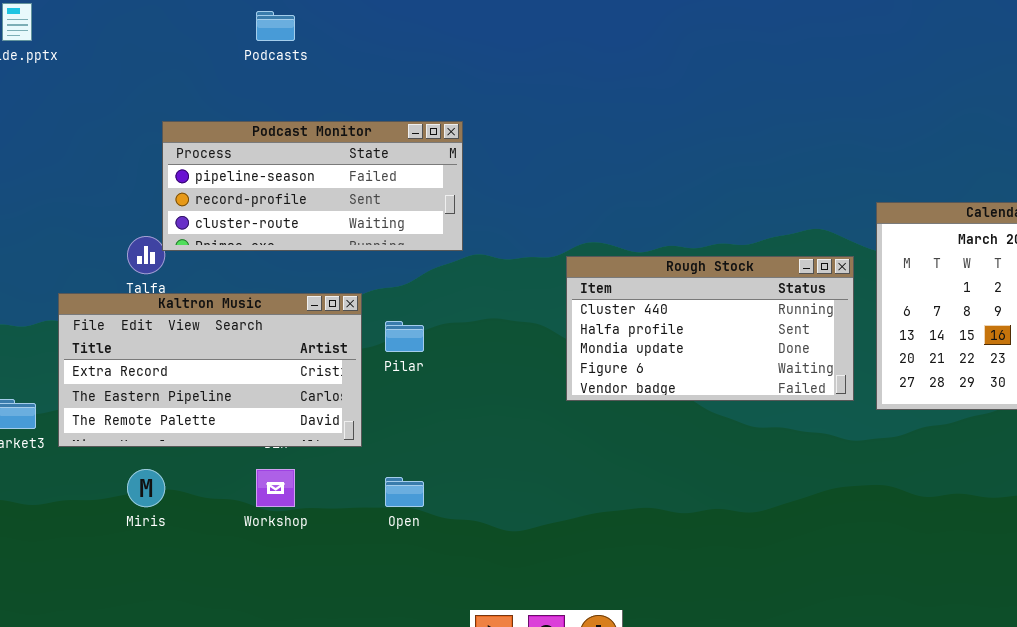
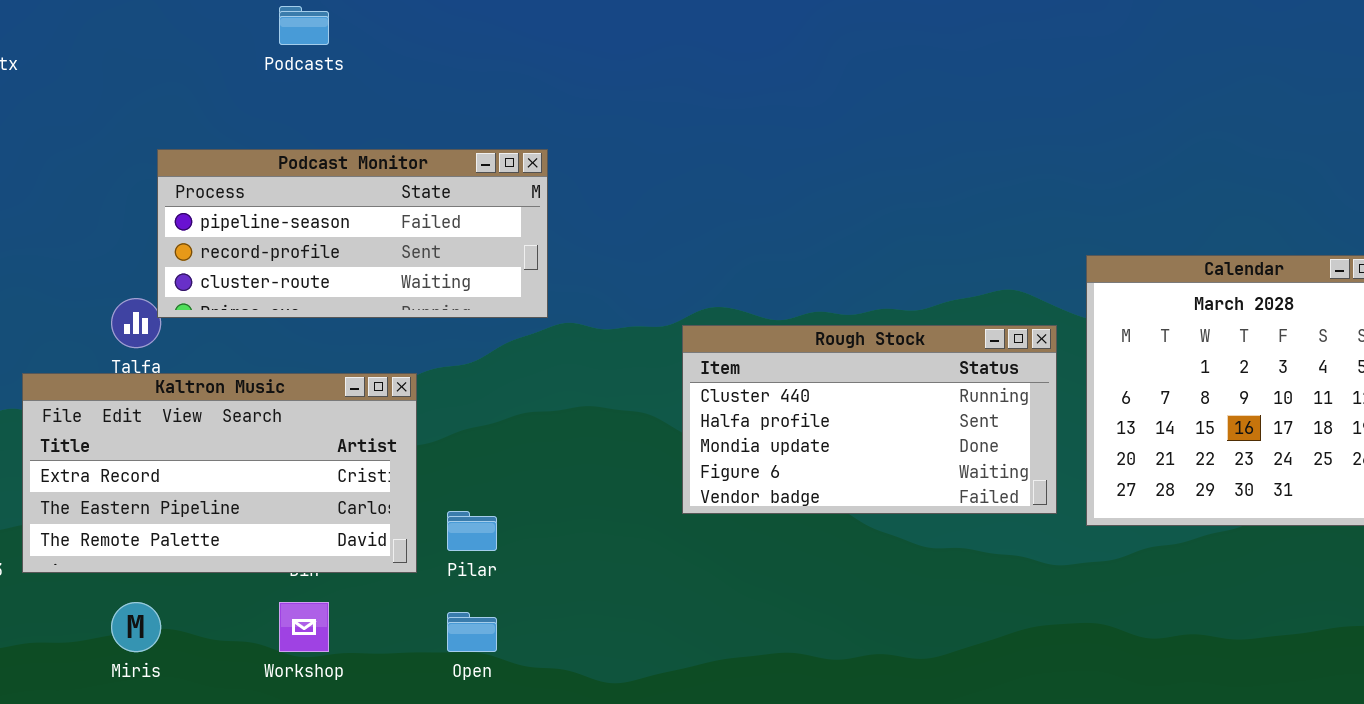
Pilar: [385,321,424,352] -> [447,511,497,551], moved

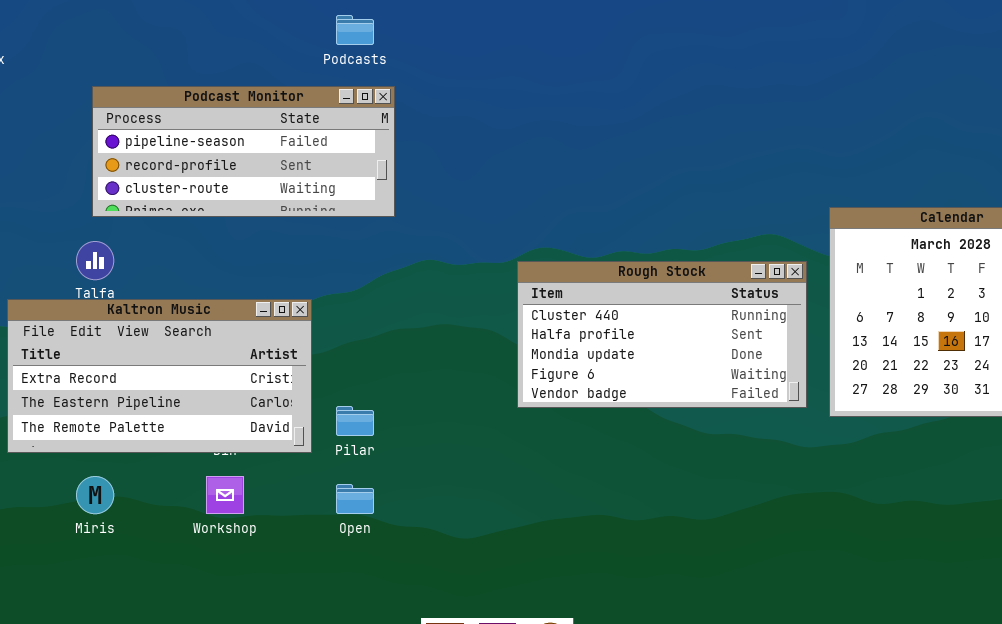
Podcasts: [279,6,329,45] -> [336,15,374,45], moved
Podcast Monitor: [157,149,548,318] -> [92,86,395,217], moved

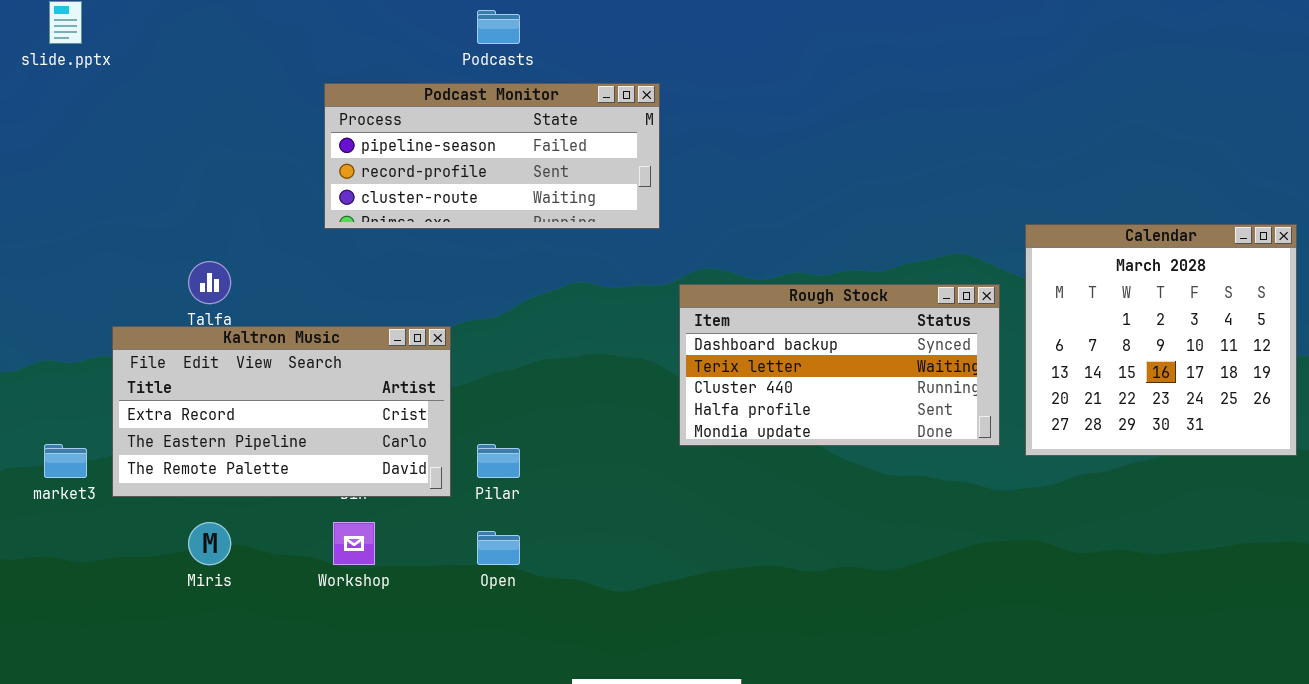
Podcast Monitor: [92,86,395,217] -> [324,83,660,229], moved
Rough Stock: [517,261,807,408] -> [679,284,1000,446], scrolled up 2 rows

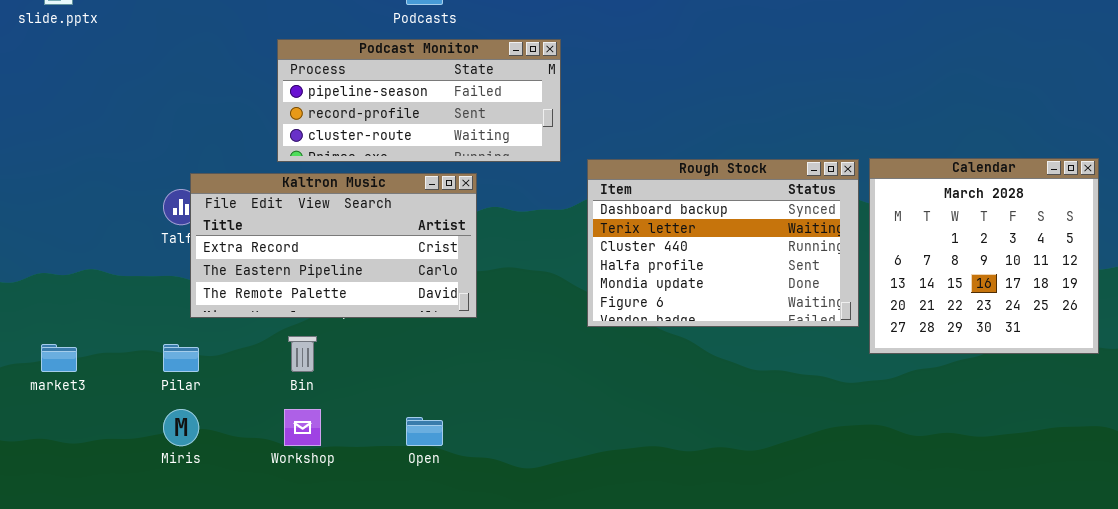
Rough Stock: [679,284,1000,446] -> [587,159,859,327], moved, resized
Kaltron Music: [112,326,451,497] -> [190,173,477,318], moved
Pilar: [477,444,520,478] -> [163,344,199,372], moved

